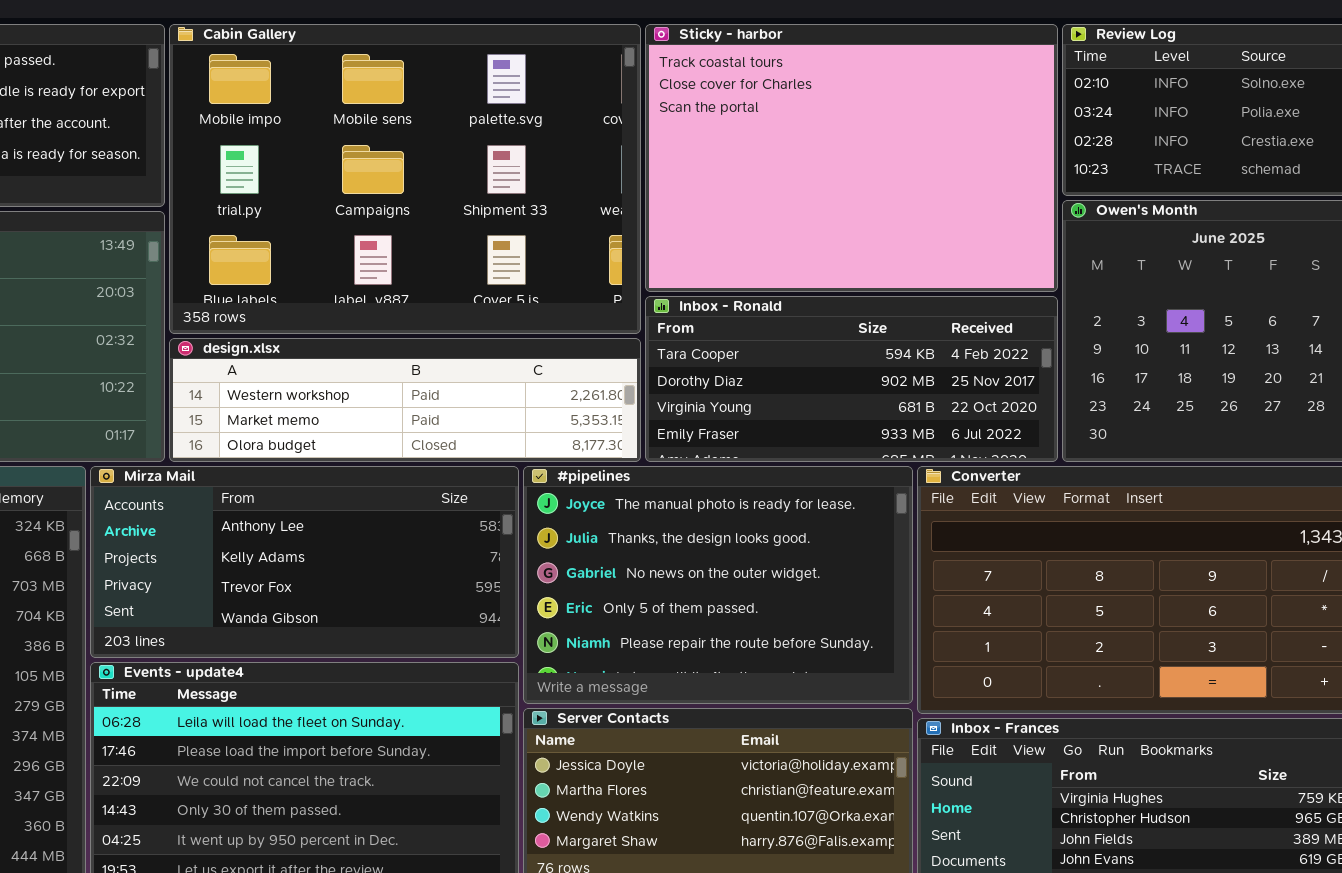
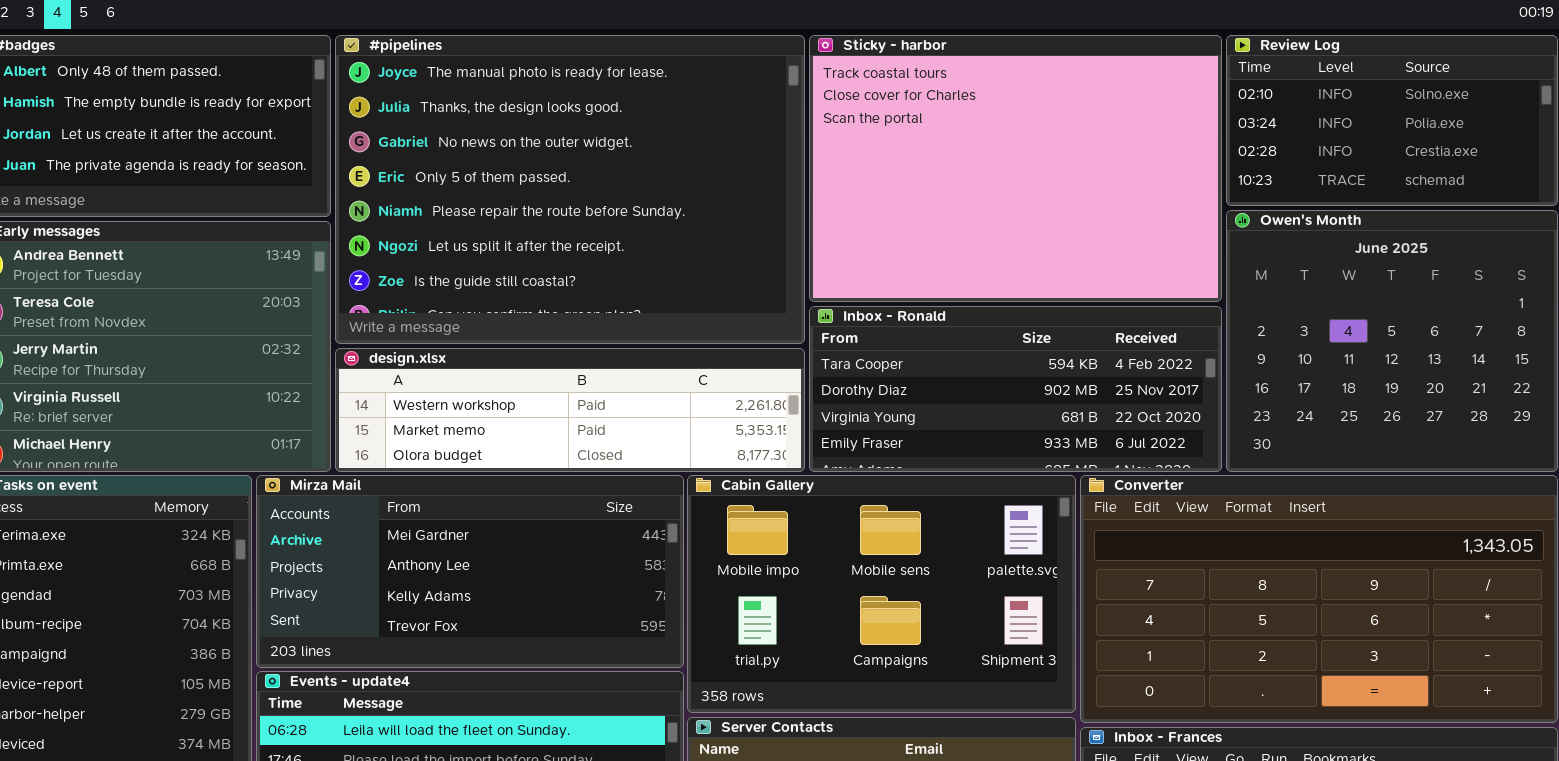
Cabin Gallery: [169,24,641,334] -> [687,475,1076,713], moved, resized
Mirza Mail: [90,466,519,658] -> [256,475,684,668], scrolled up 1 row
#pipelines: [523,466,913,704] -> [335,35,805,344], moved, resized

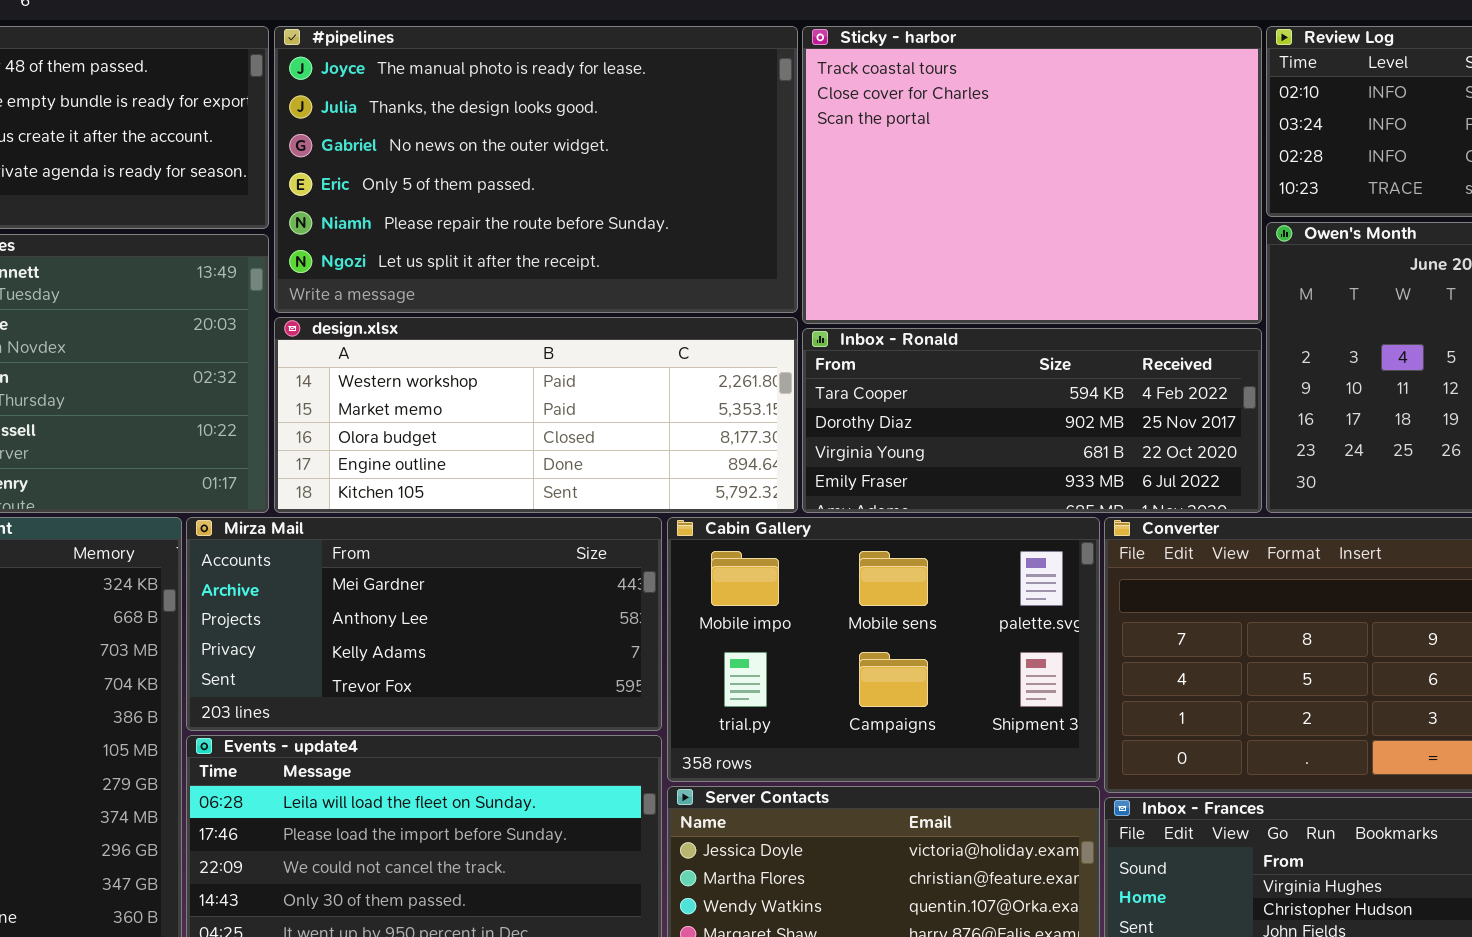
#pipelines: [335,35,805,344] -> [274,26,798,313], resized
design.xlsx: [335,348,805,472] -> [274,317,798,513], resized

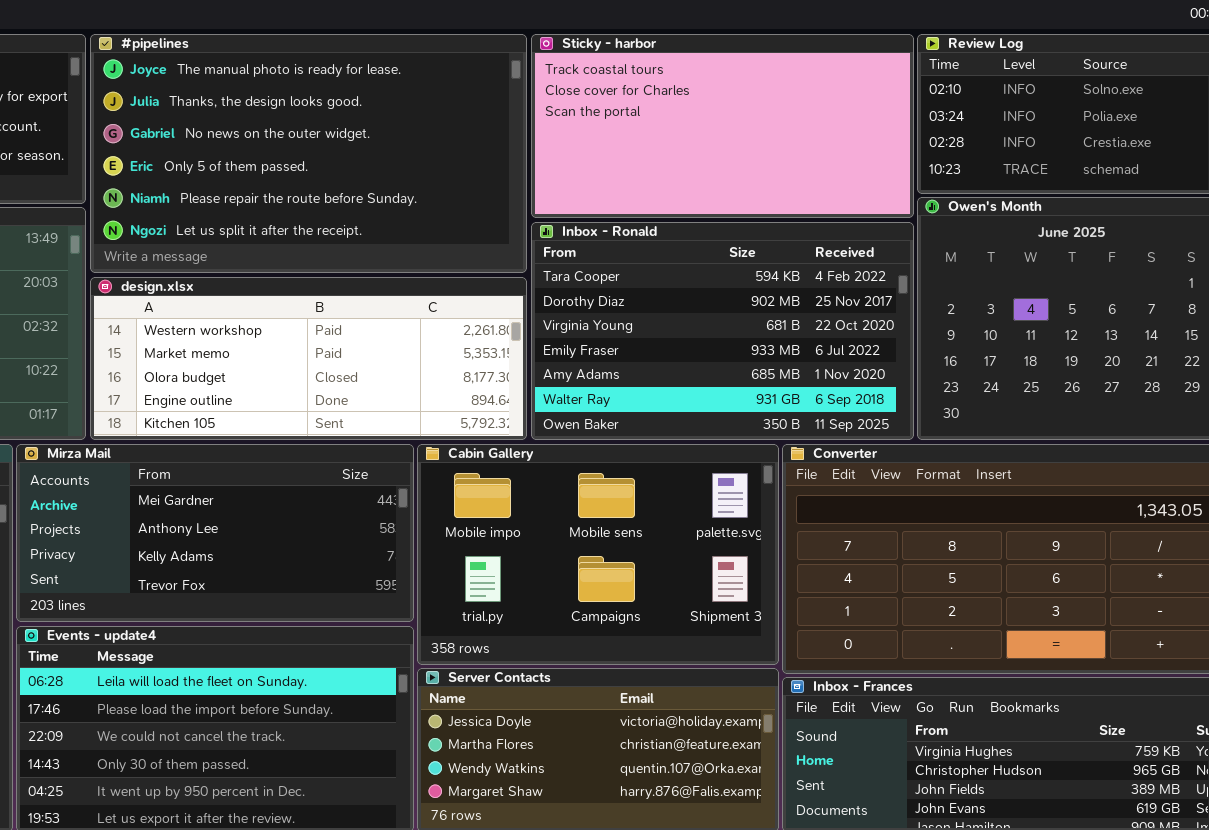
Sticky - harbor: [802,26,1262,324] -> [531,34,914,218], resized
Inbox - Ronald: [802,328,1262,513] -> [531,222,914,440], resized

